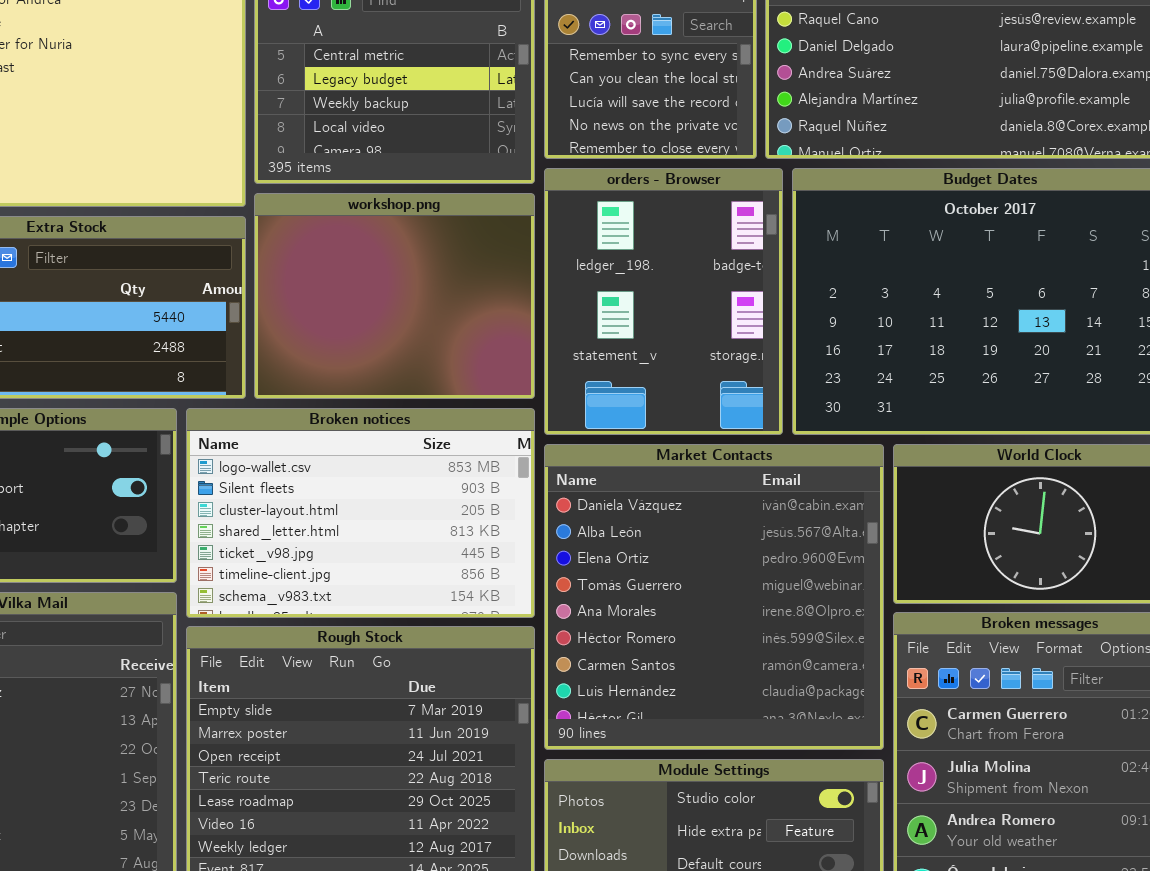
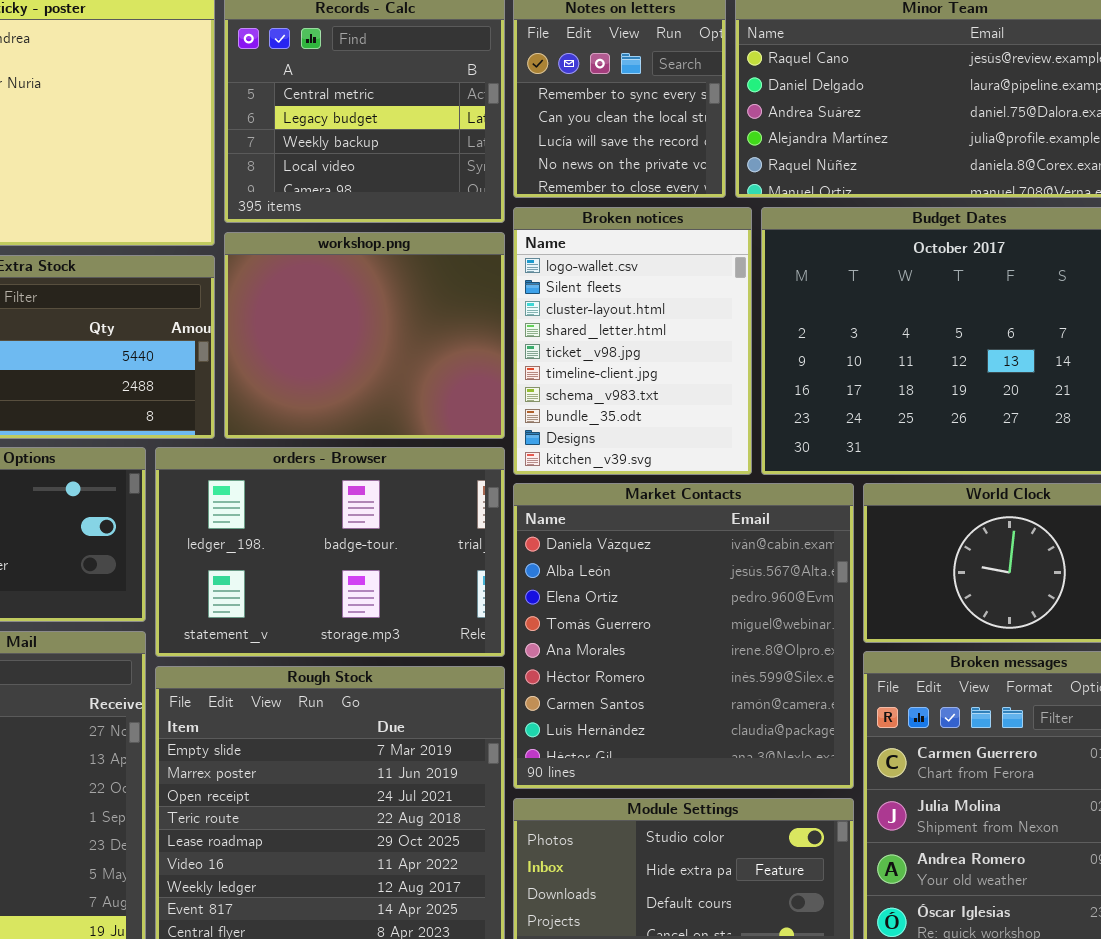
orders - Browser: [544,168,783,435] -> [155,447,505,657], moved, resized
Broken notices: [186,408,535,618] -> [513,207,752,475], moved, resized

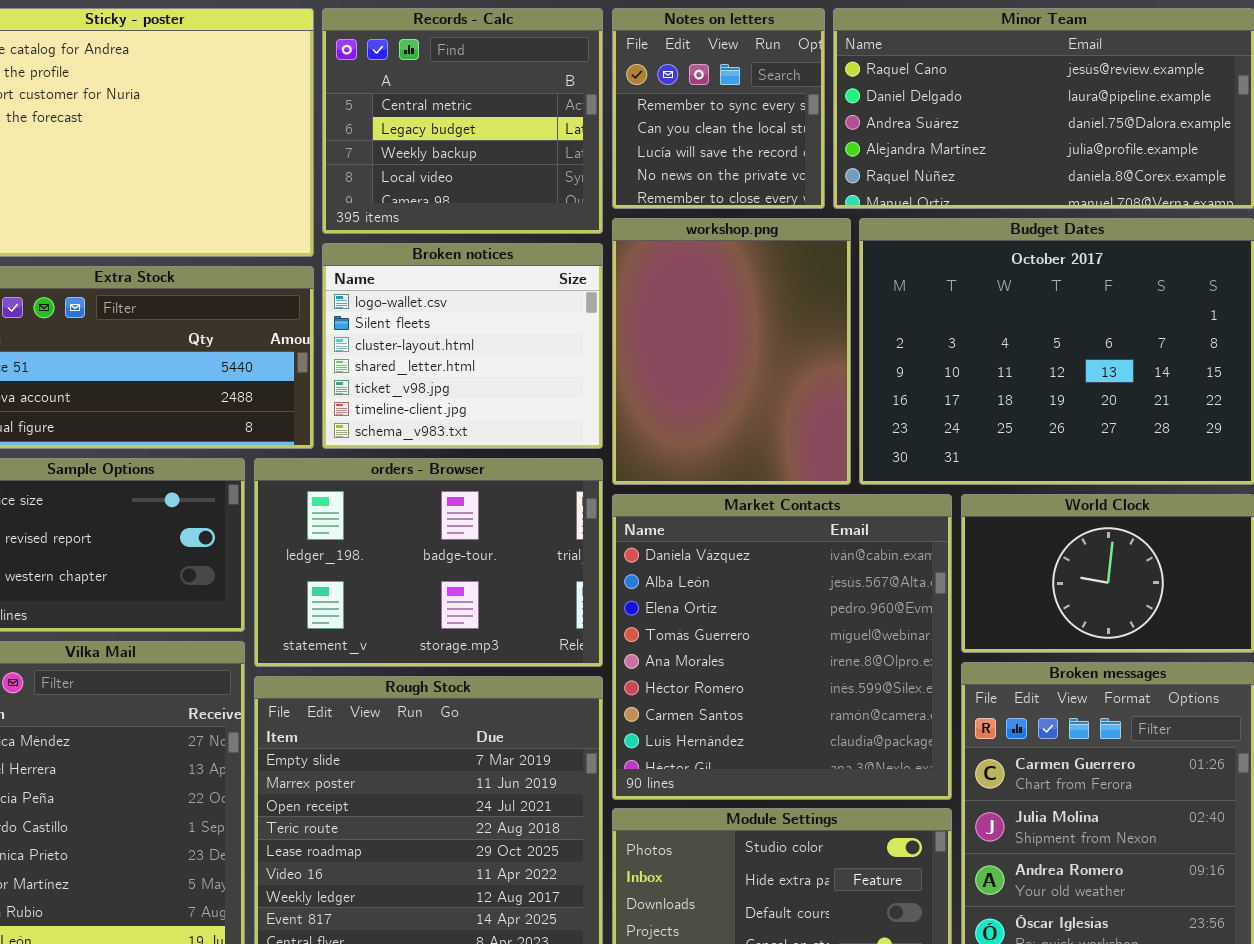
Broken notices: [513,207,752,475] -> [322,243,603,449], moved, resized
workshop.png: [224,232,505,439] -> [612,218,851,485], moved, resized

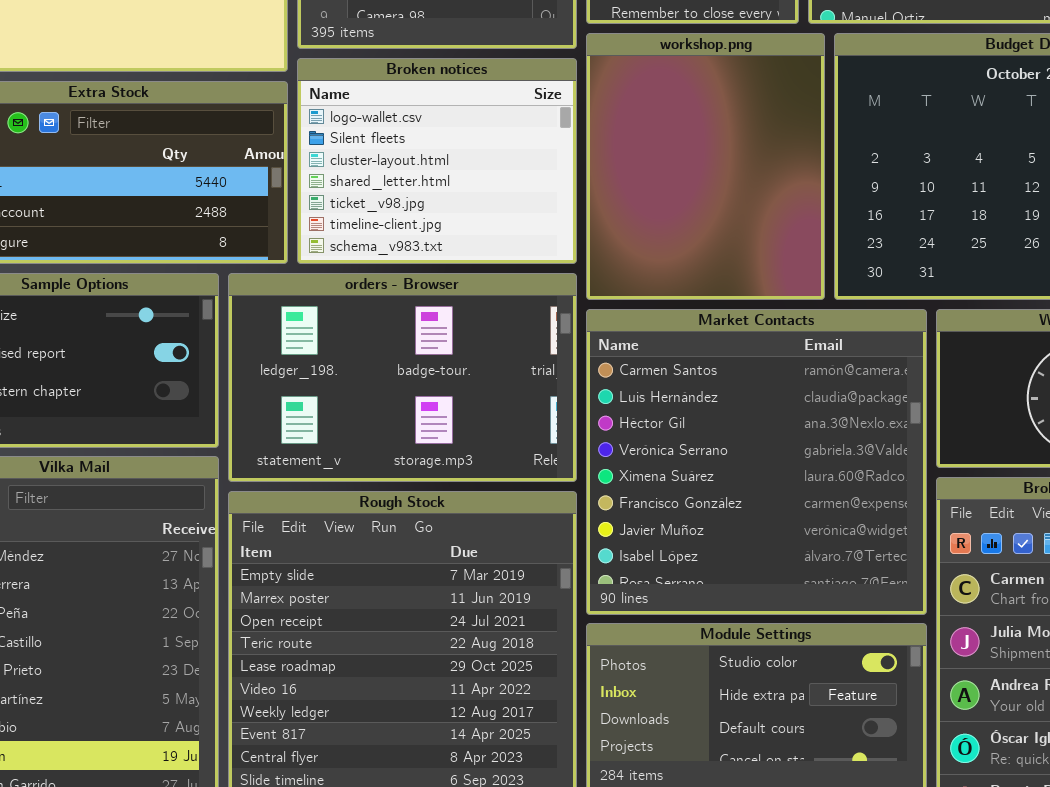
Market Contacts: [612,494,952,800] -> [586,309,927,615], scrolled down 6 rows

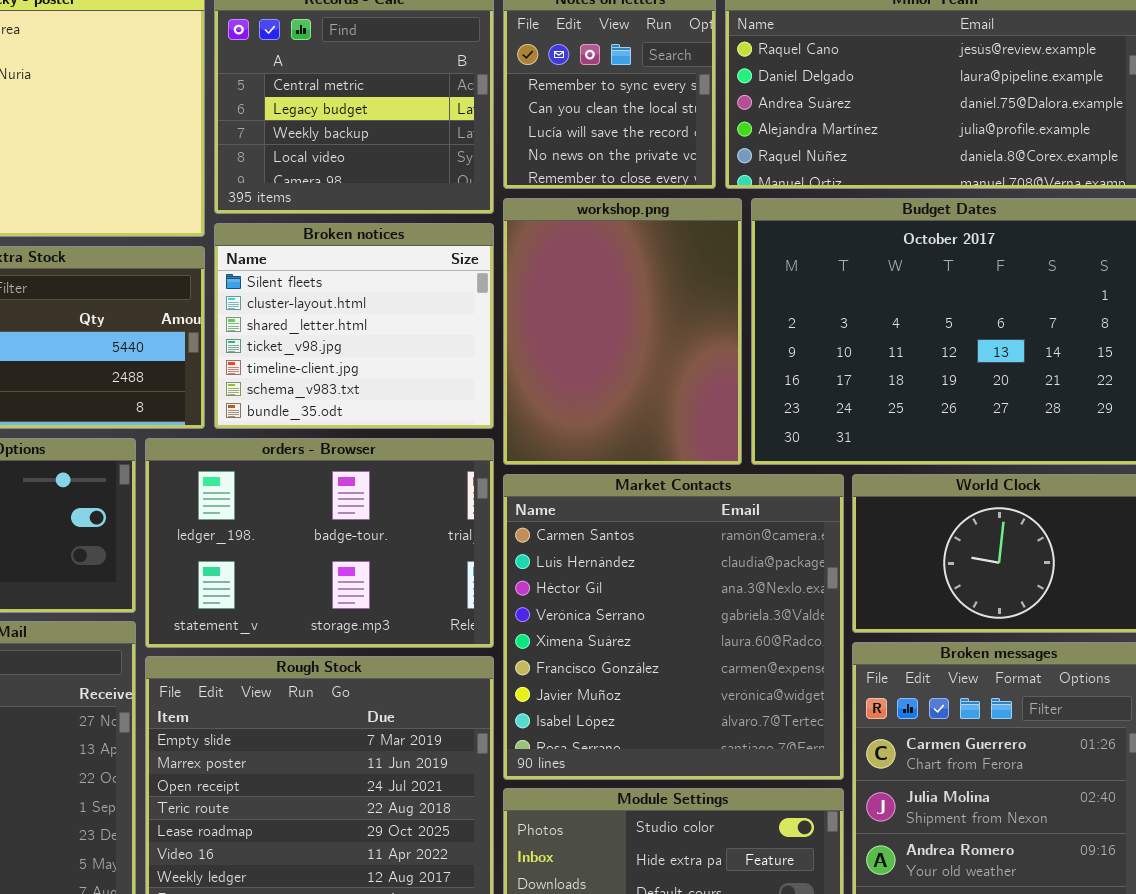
Broken notices: [297,58,577,264] -> [214,223,494,429], scrolled down 1 row

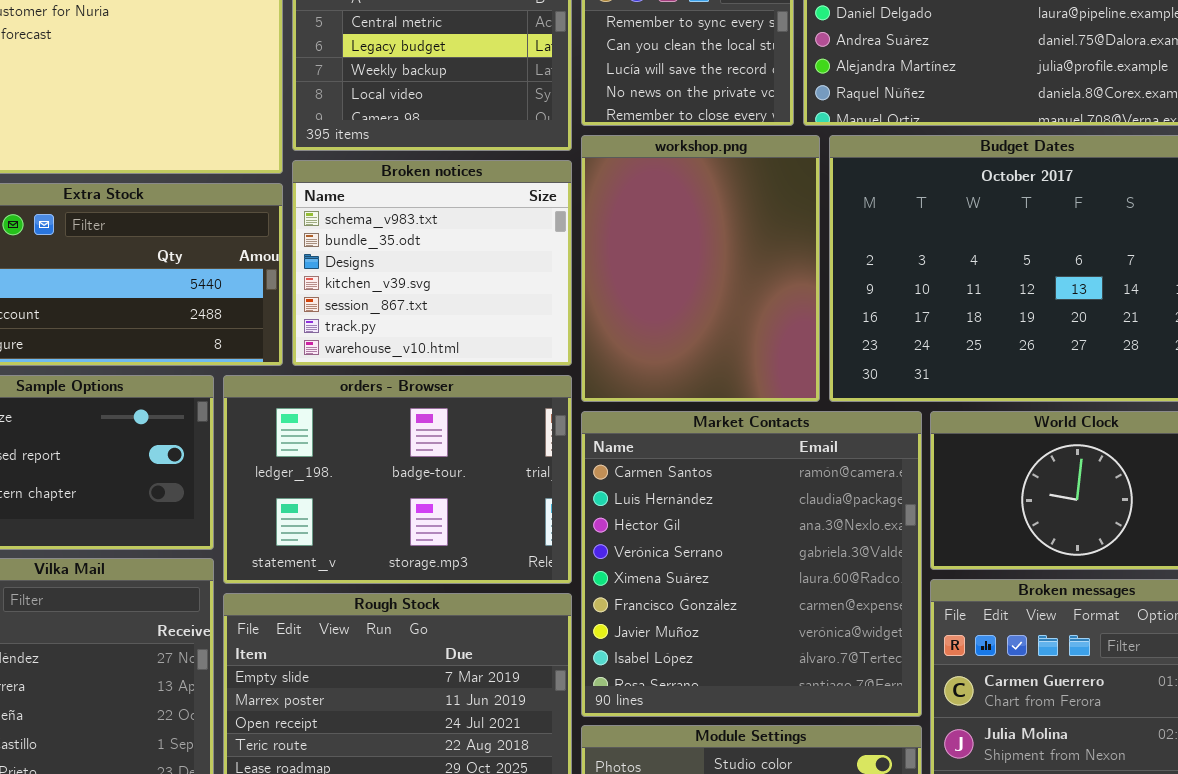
Broken notices: [214,223,494,429] -> [292,160,572,366], scrolled down 5 rows

